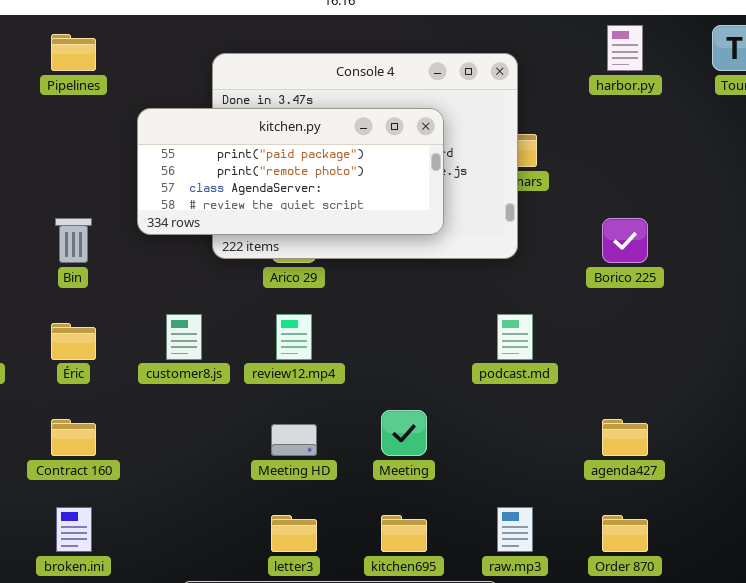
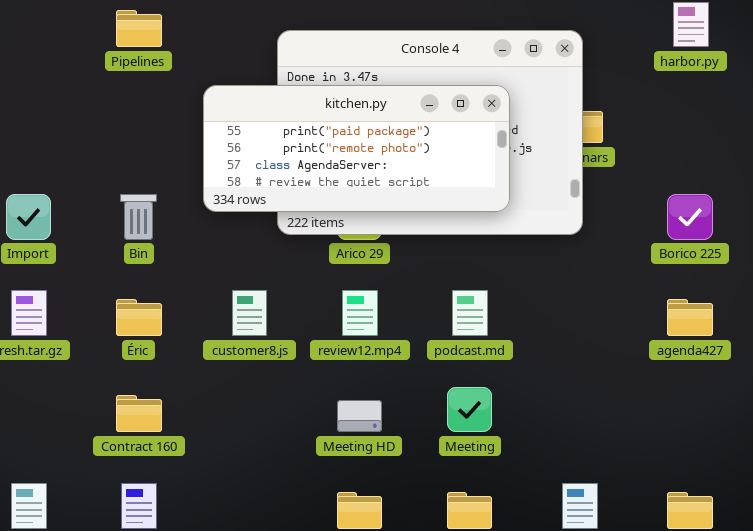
podcast.md: [497,314,533,360] -> [452,290,488,336], moved
agenda427: [602,419,648,456] -> [667,299,713,336], moved

